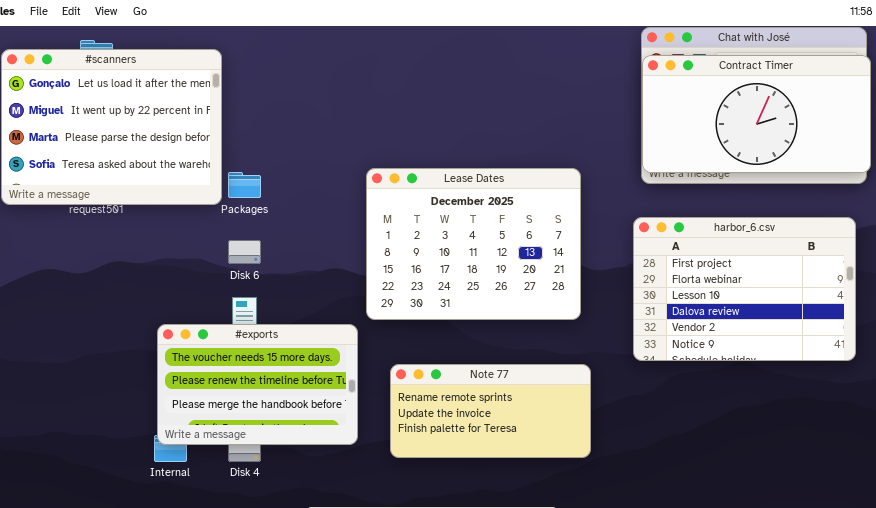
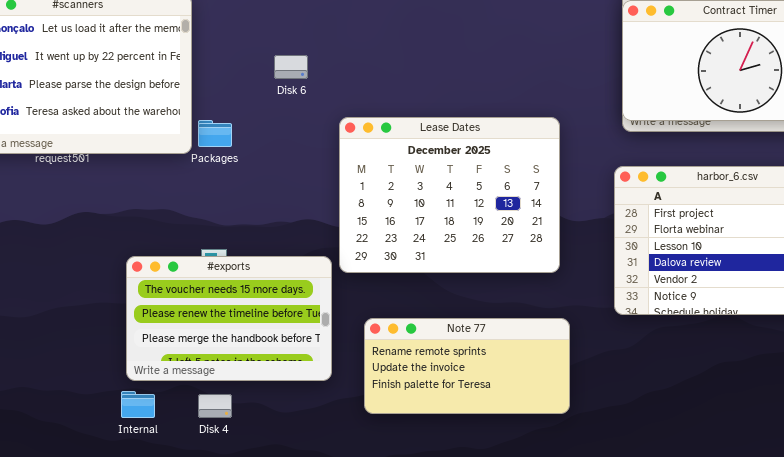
Disk 6: [228,240,261,264] -> [274,55,308,79], moved
#exports: [157,324,358,445] -> [126,256,332,381], moved

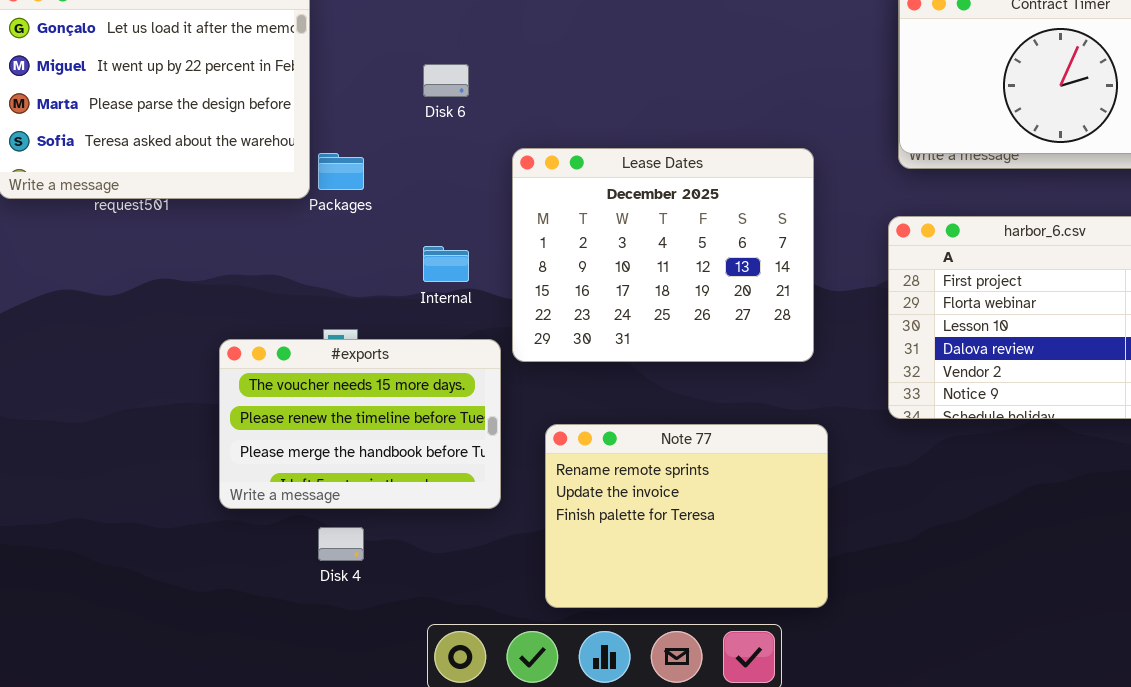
Note 77: [364,318,570,414] -> [545,424,828,608], resized
Internal: [121,391,155,418] -> [423,246,469,282], moved

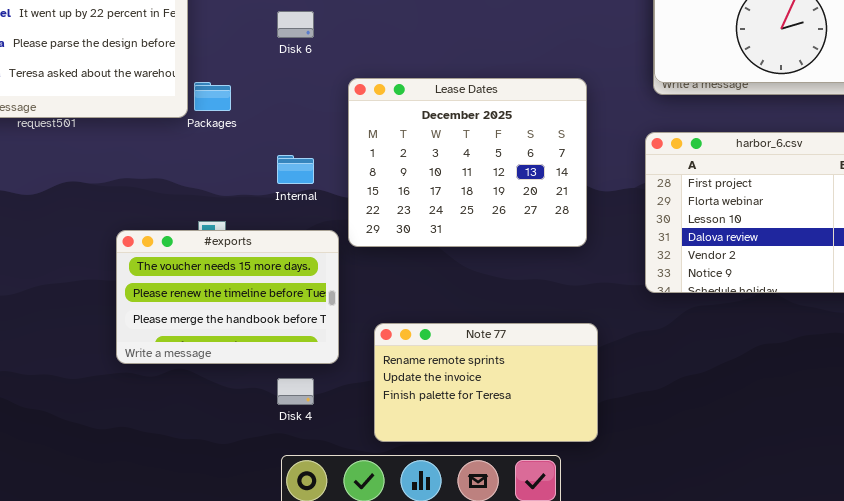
Note 77: [545,424,828,608] -> [374,323,598,442], resized
Disk 4: [318,527,364,561] -> [277,378,314,405], moved

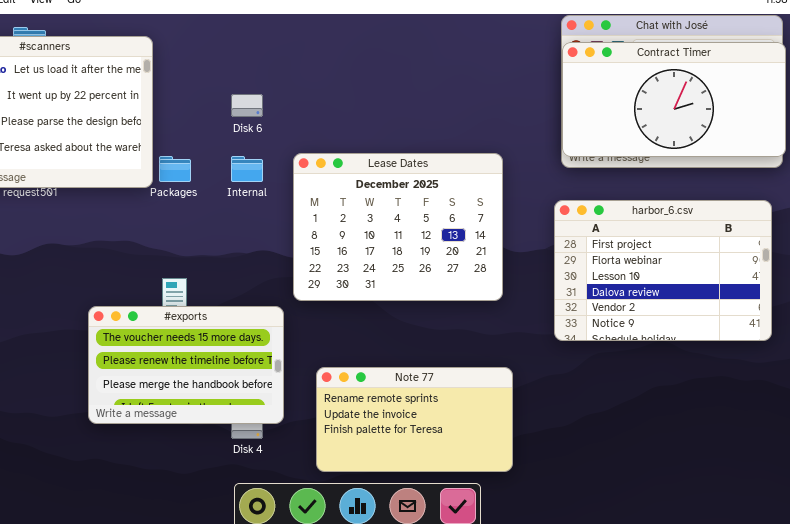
Internal: [277,155,314,184] -> [231,156,263,182], moved
#exports: [116,230,339,364] -> [88,306,284,424], moved

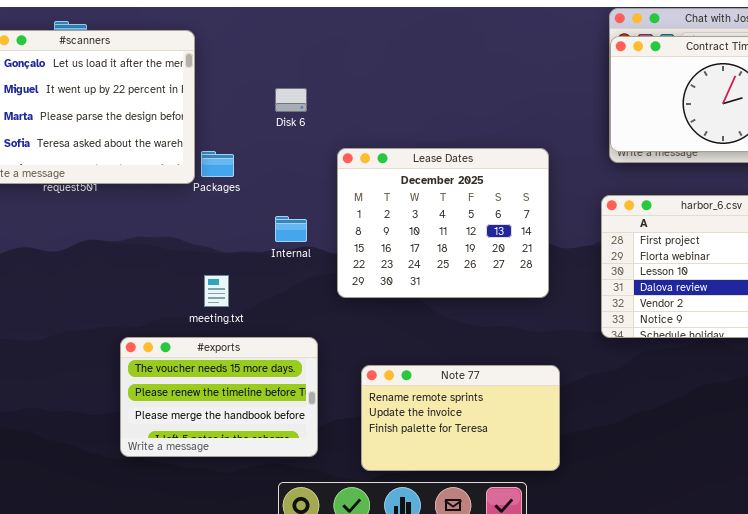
Internal: [231,156,263,182] -> [275,216,307,242], moved
#exports: [88,306,284,424] -> [120,337,318,457], moved

